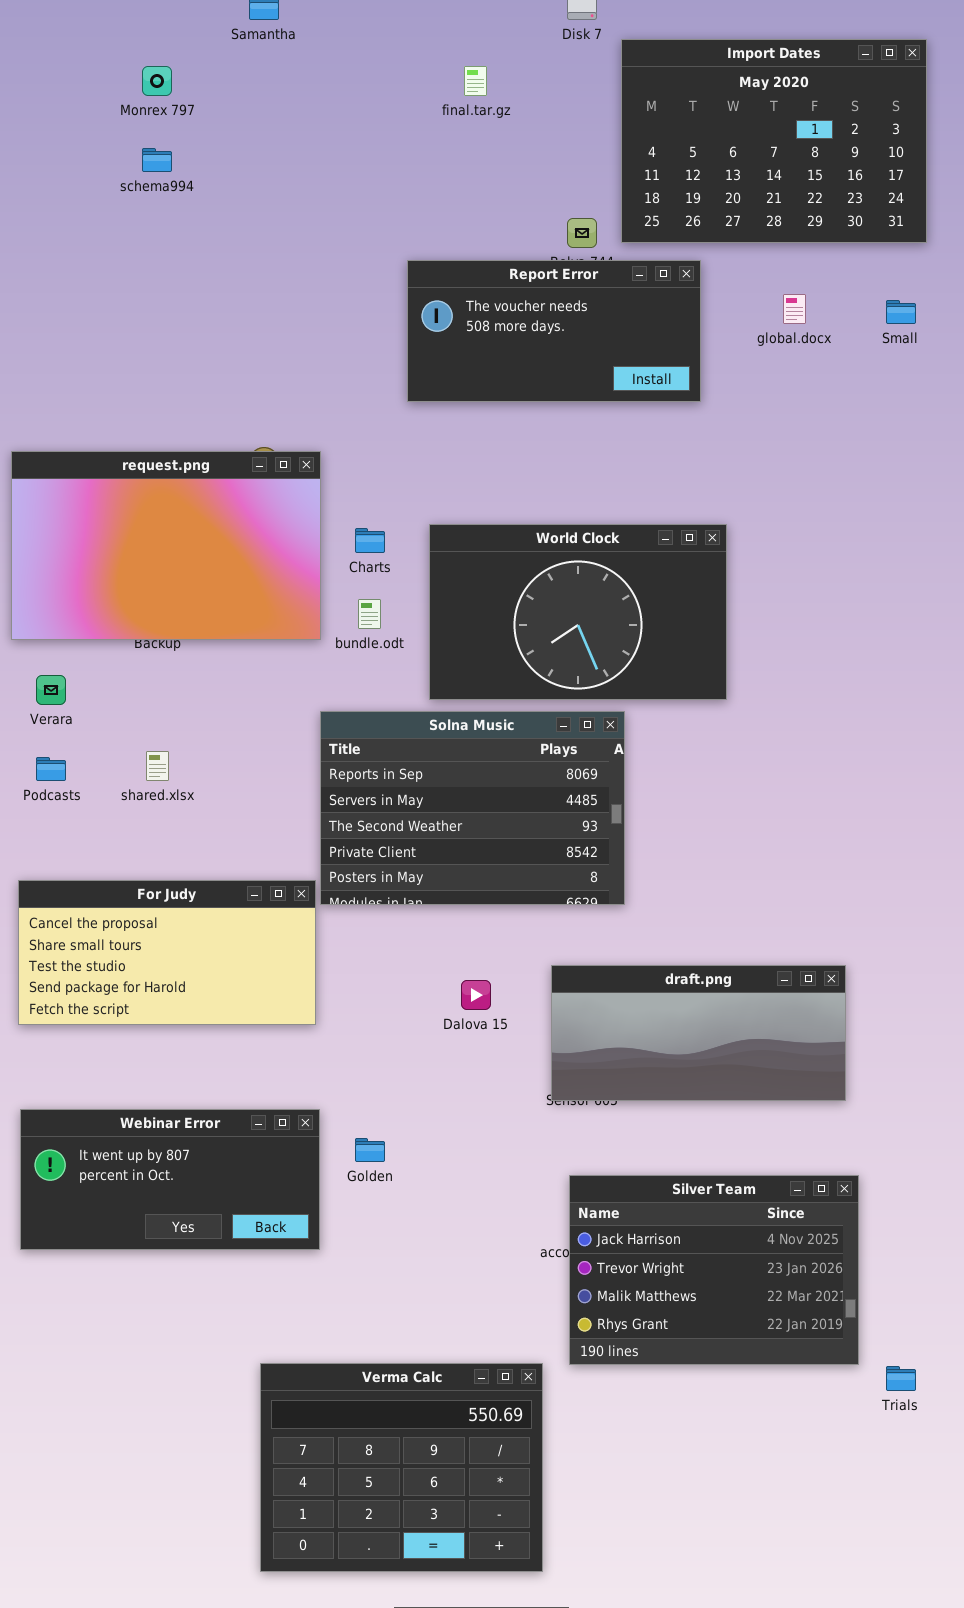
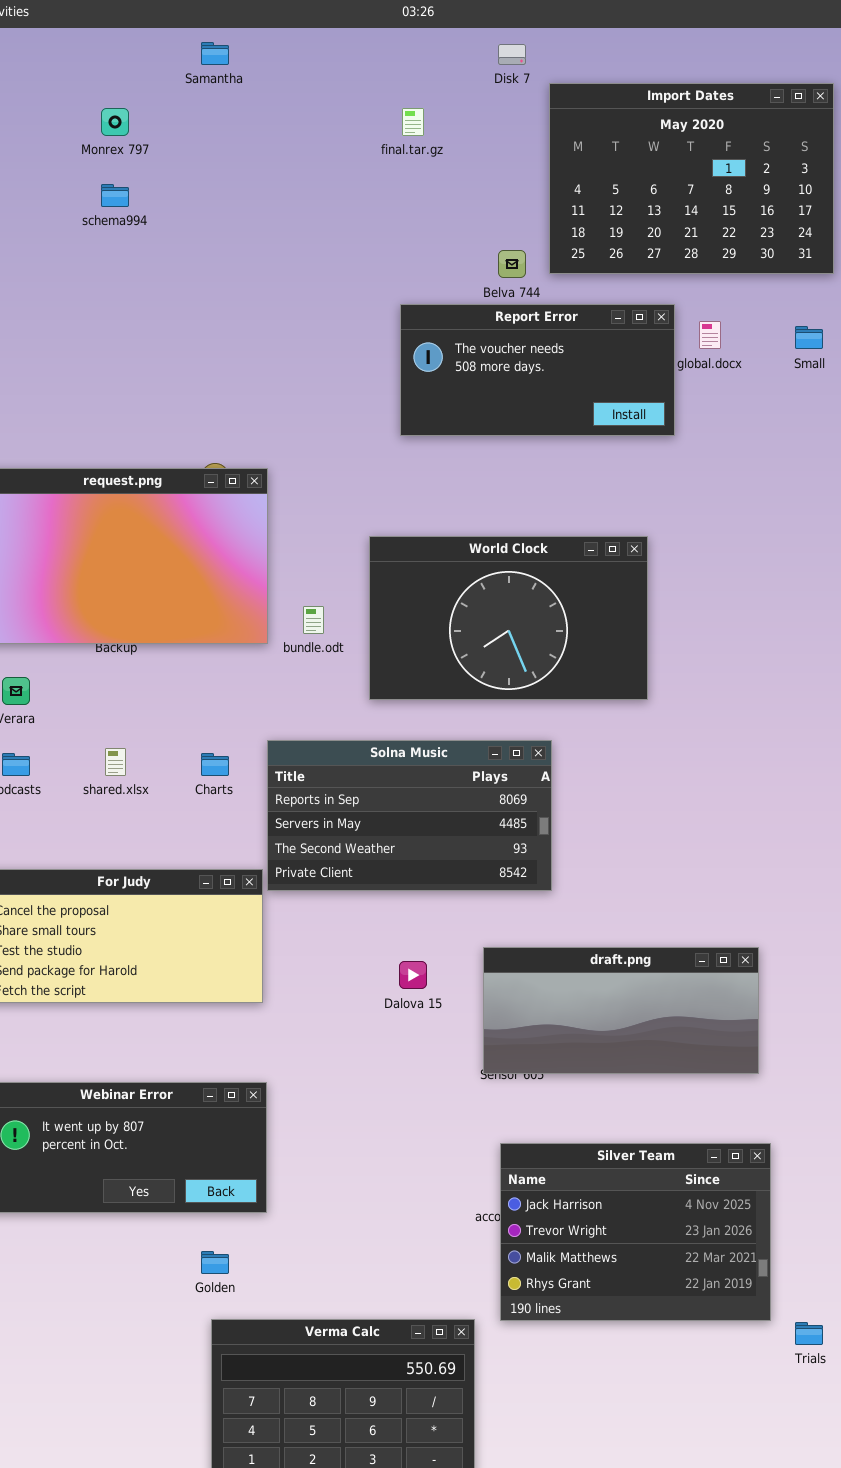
Report Error: [407,260,701,402] -> [400,304,675,436], moved
Charts: [355,528,385,553] -> [201,753,229,776], moved
Solna Music: [320,711,625,905] -> [267,740,552,891], resized
Golden: [355,1138,385,1162] -> [201,1251,229,1274], moved

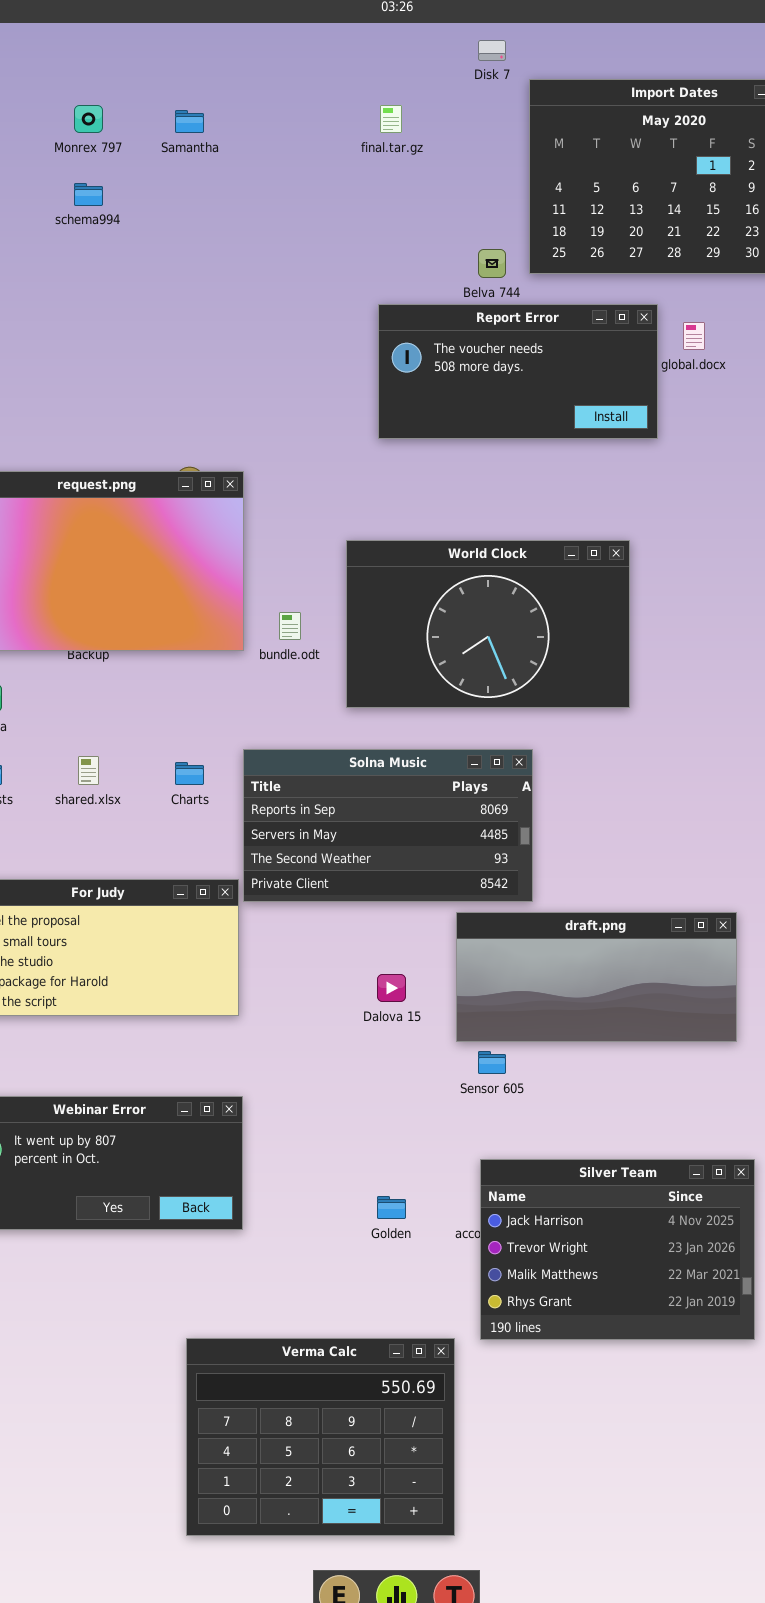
Samantha: [201,42,229,65] -> [175,110,204,133], moved
draft.png: [483,947,759,1074] -> [456,912,737,1042], moved
Golden: [201,1251,229,1274] -> [377,1196,406,1219], moved

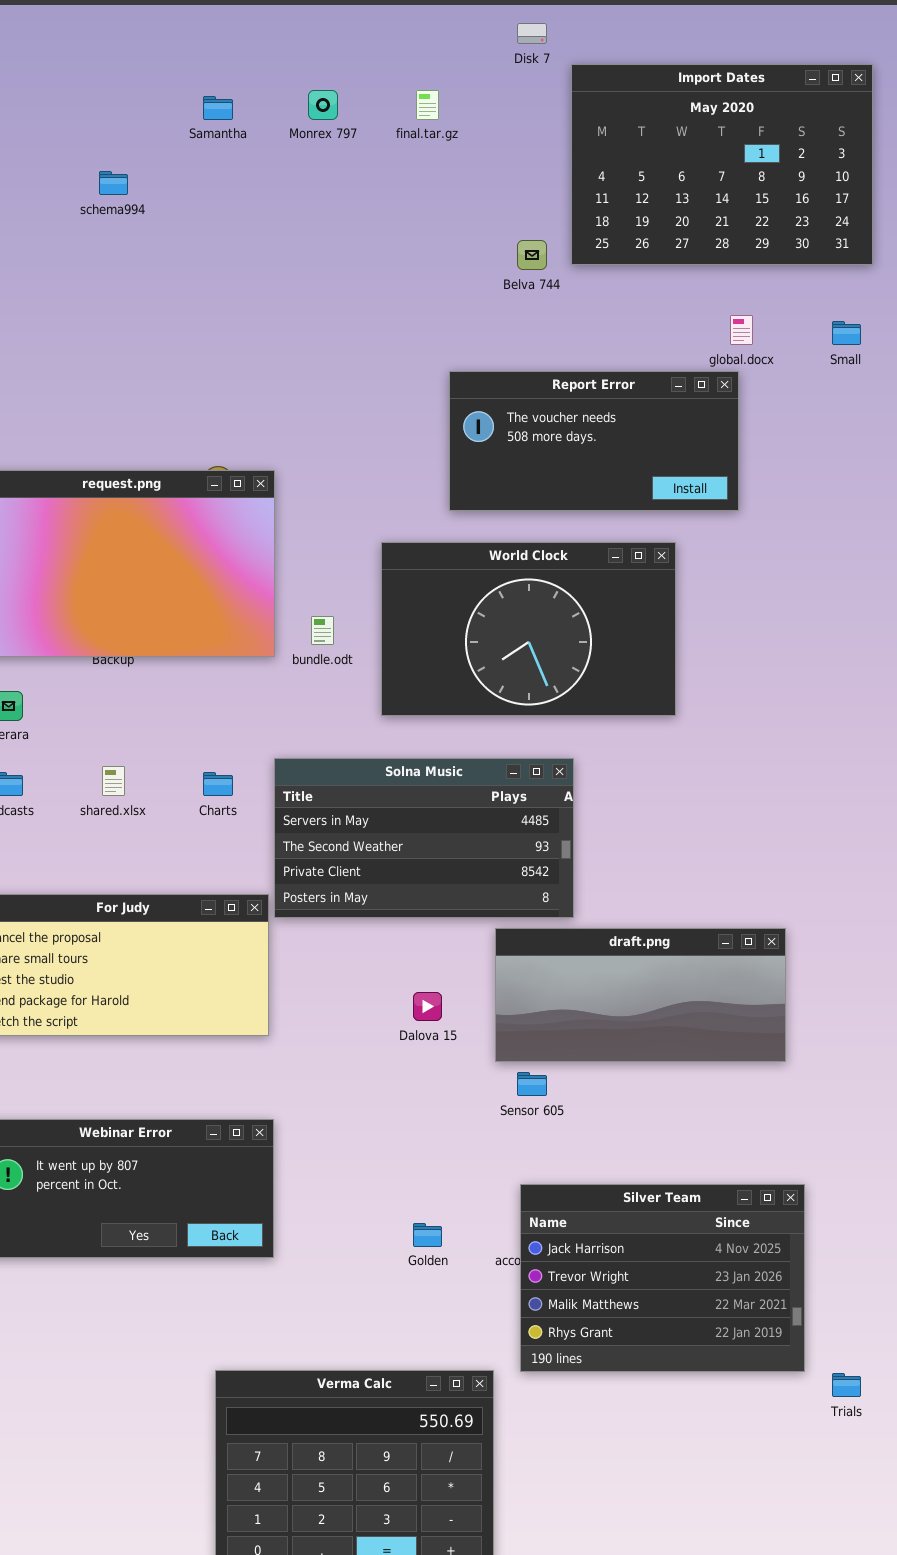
Monrex 797: [74,105,103,133] -> [308,90,338,120], moved
Report Error: [378,304,658,439] -> [449,371,739,511], moved
Solna Music: [243,749,533,902] -> [274,758,574,918], scrolled down 1 row

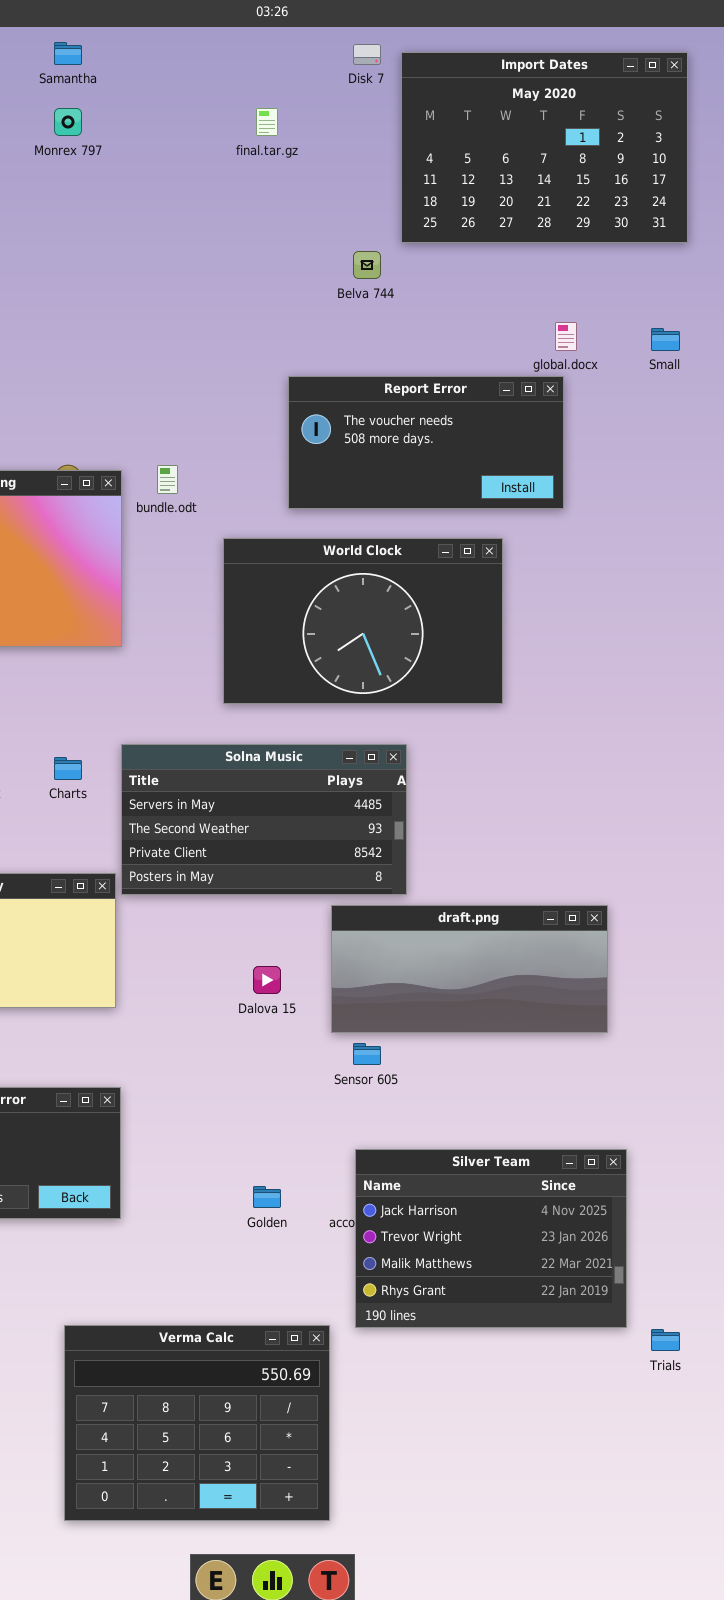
Import Dates: [571,64,873,265] -> [401,52,688,243], moved
Monrex 797: [308,90,338,120] -> [54,108,82,136], moved
Samantha: [203,96,233,120] -> [54,42,82,65], moved
bundle.odt: [311,616,334,645] -> [157,465,178,494], moved

